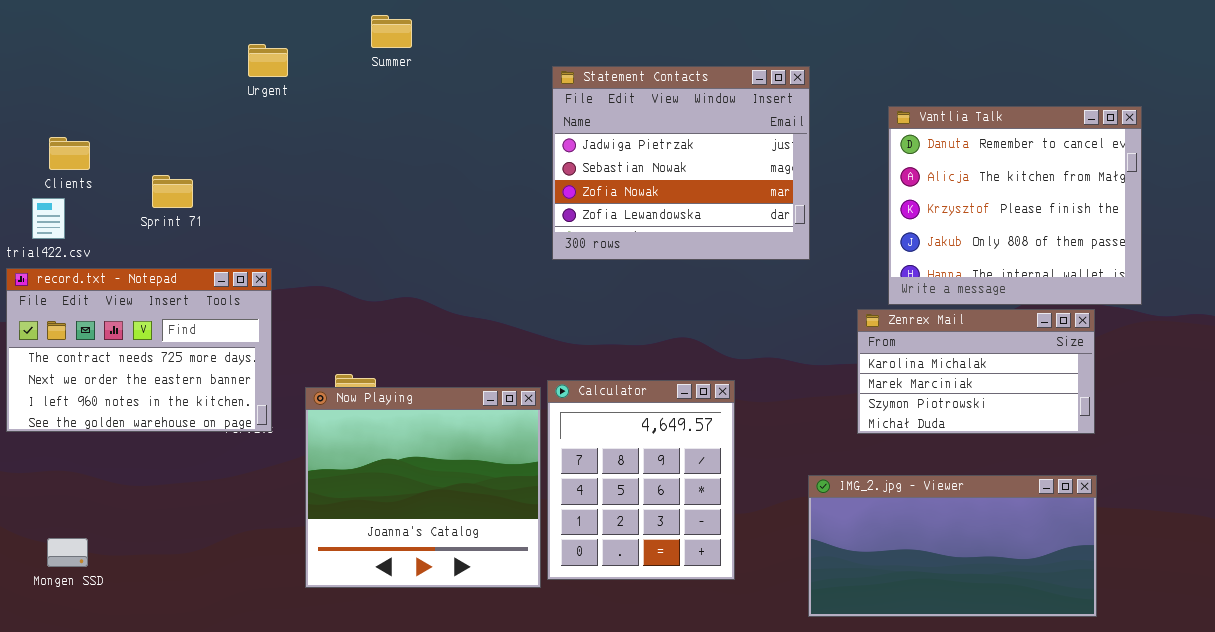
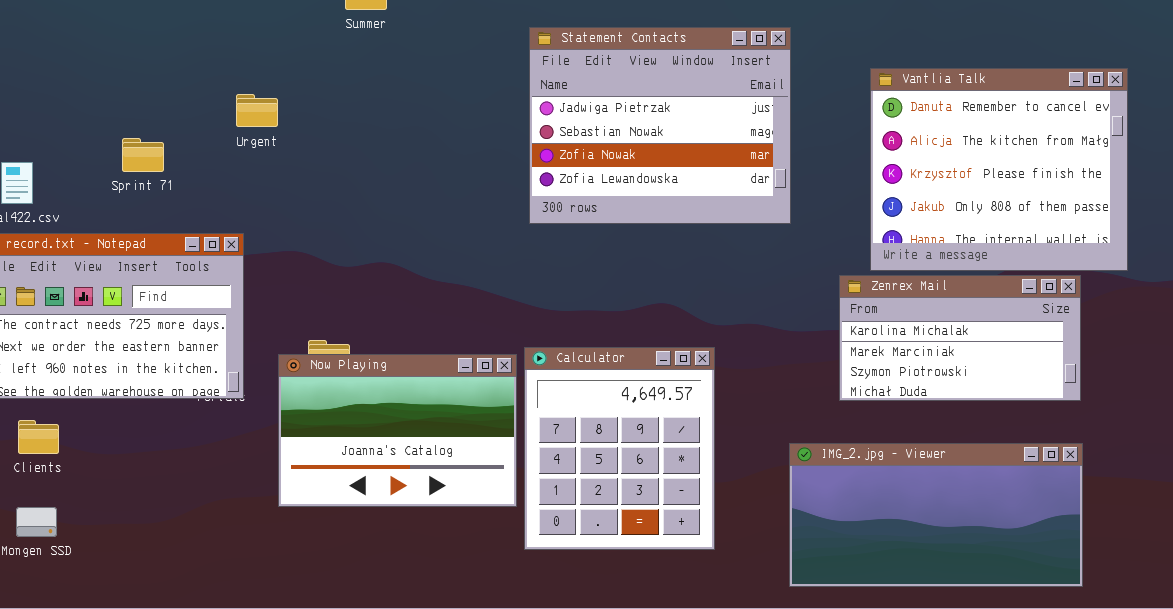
Urgent: [248,44,288,77] -> [236,94,278,127], moved
Clients: [49,137,90,170] -> [18,420,59,454], moved
Now Playing: [305,387,541,588] -> [278,354,517,507], resized

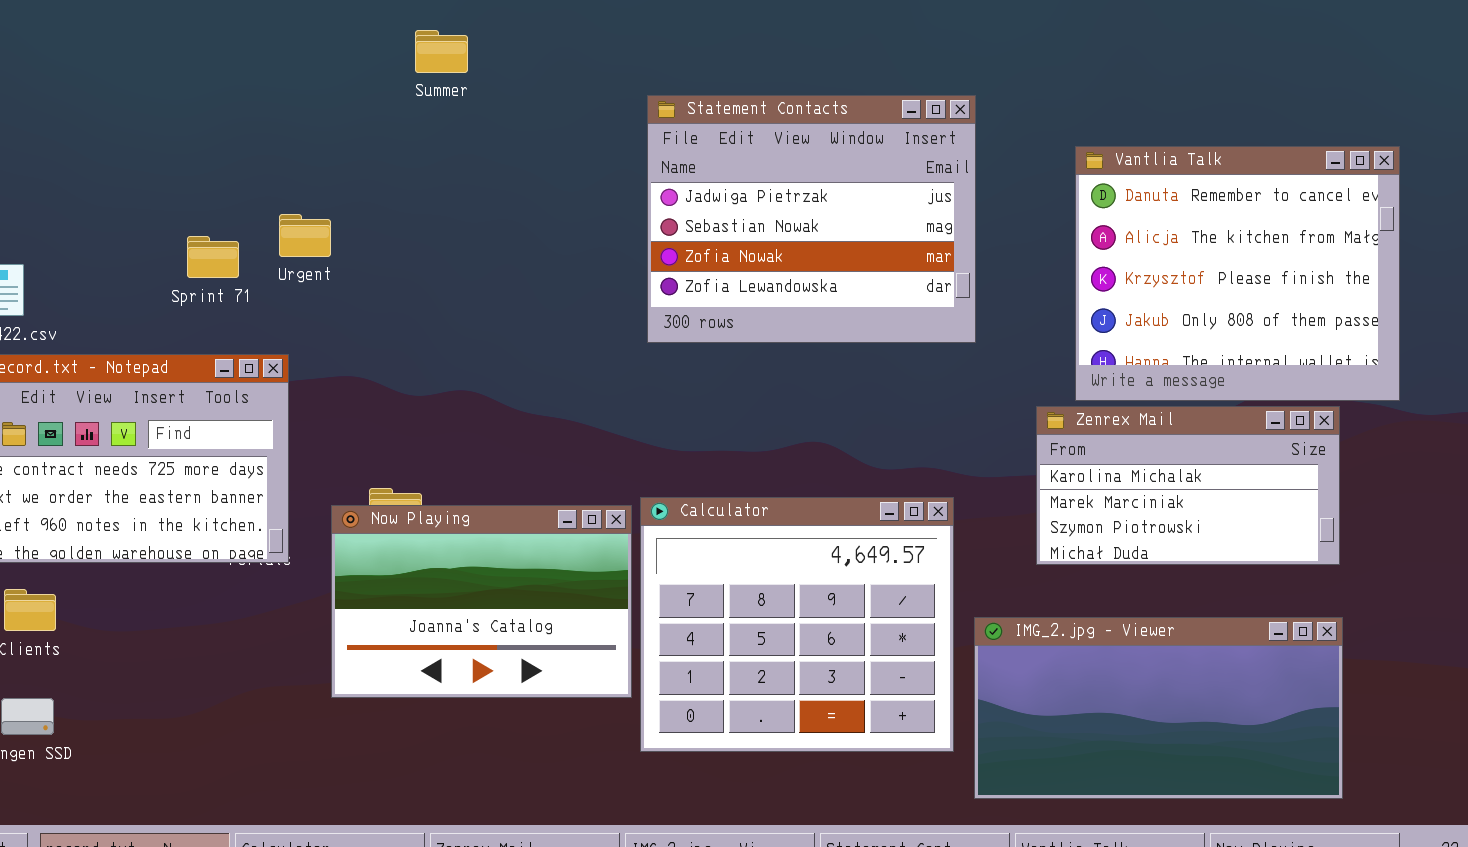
Urgent: [236,94,278,127] -> [279,214,331,257], moved
Sprint 71: [122,138,164,172] -> [187,236,239,278], moved
Calculator: [524,347,715,550] -> [640,497,954,752], resized

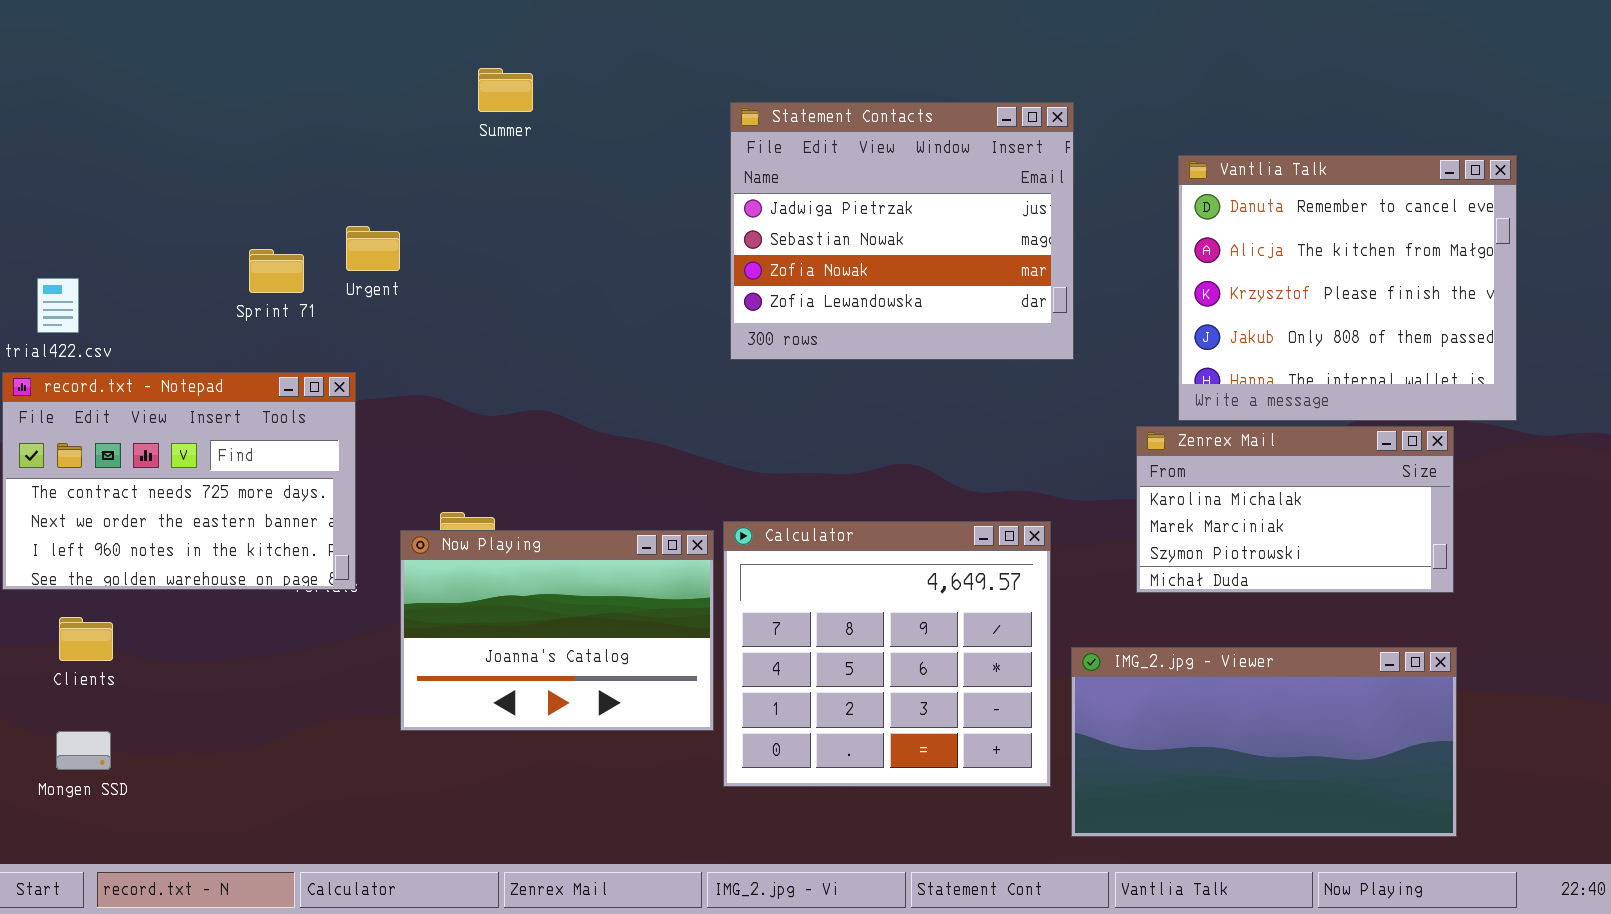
Summer: [415,30,468,73] -> [478,68,533,112], moved

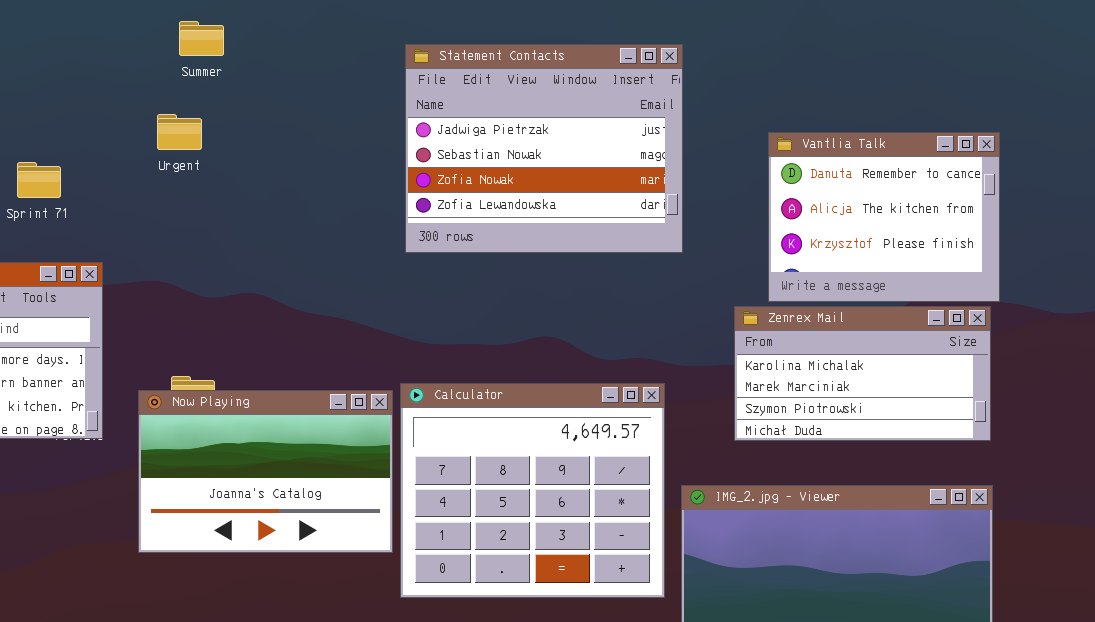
Summer: [478,68,533,112] -> [179,21,224,56], moved
Vantlia Talk: [1178,155,1517,421] -> [768,132,1000,302], resized
Urgent: [346,226,400,271] -> [157,114,202,150], moved

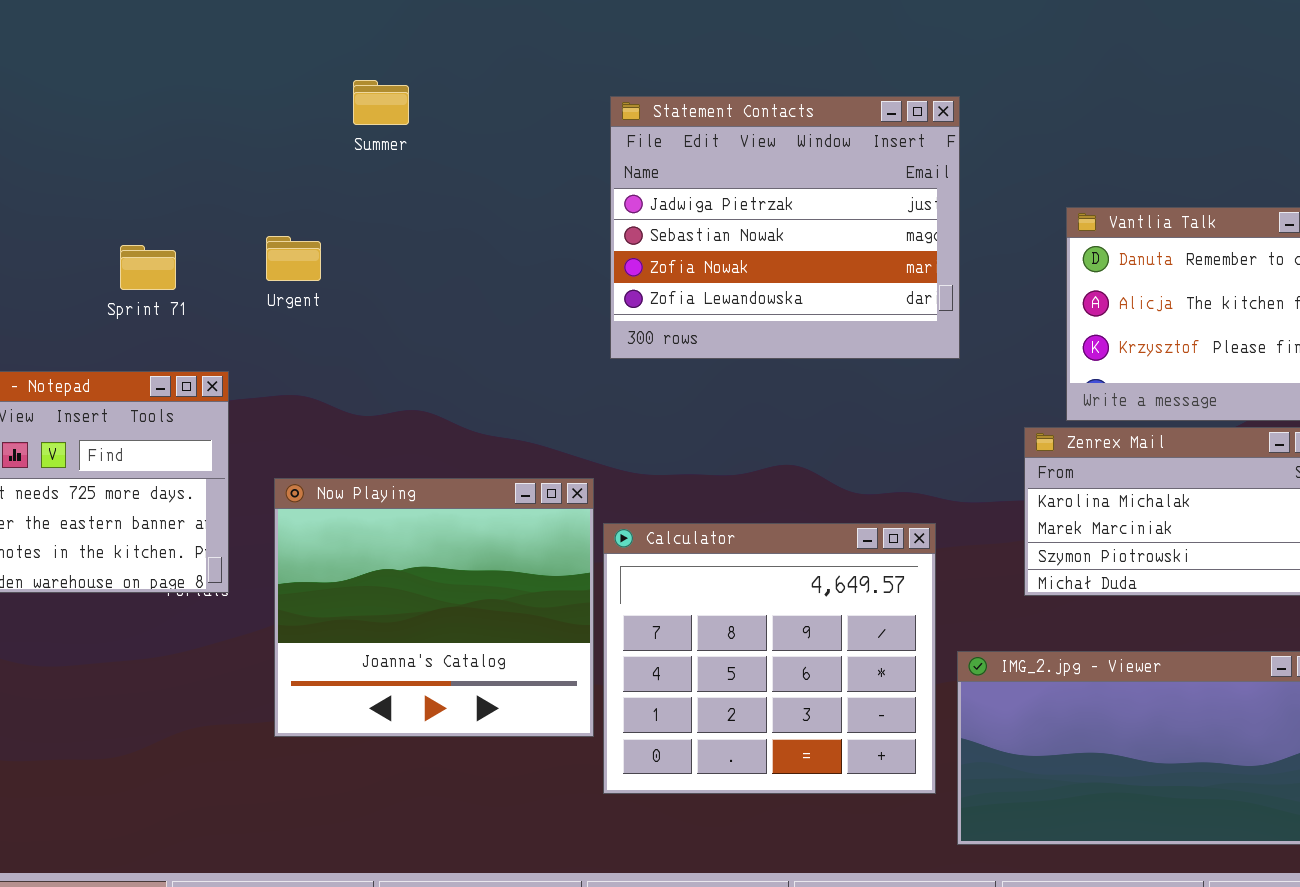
Summer: [179,21,224,56] -> [353,80,409,125], moved
Urgent: [157,114,202,150] -> [266,236,321,281], moved
Now Playing: [138,390,393,553] -> [274,478,594,737], resized

